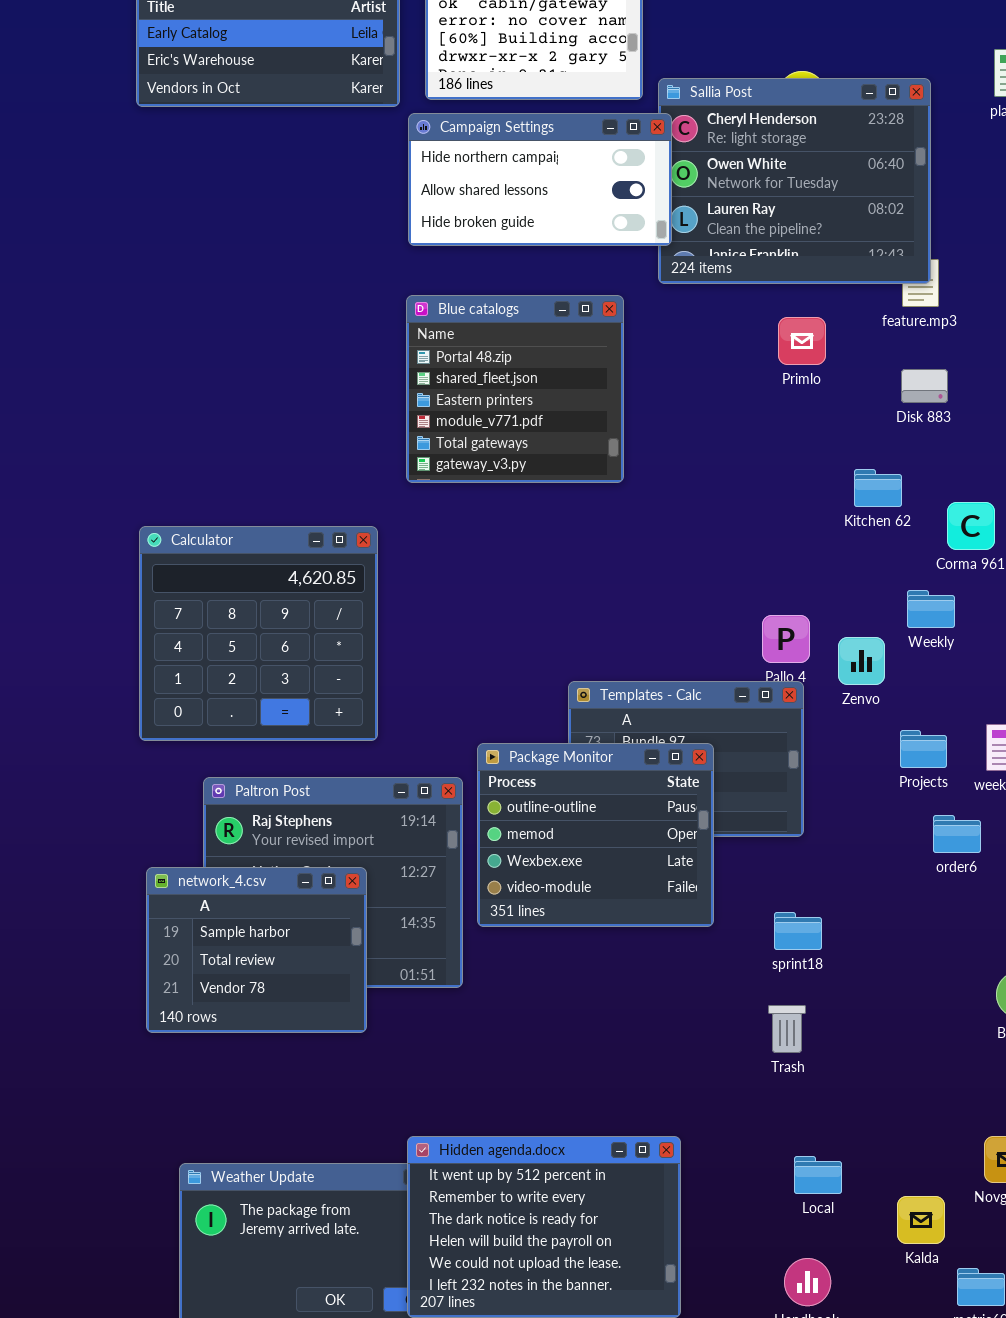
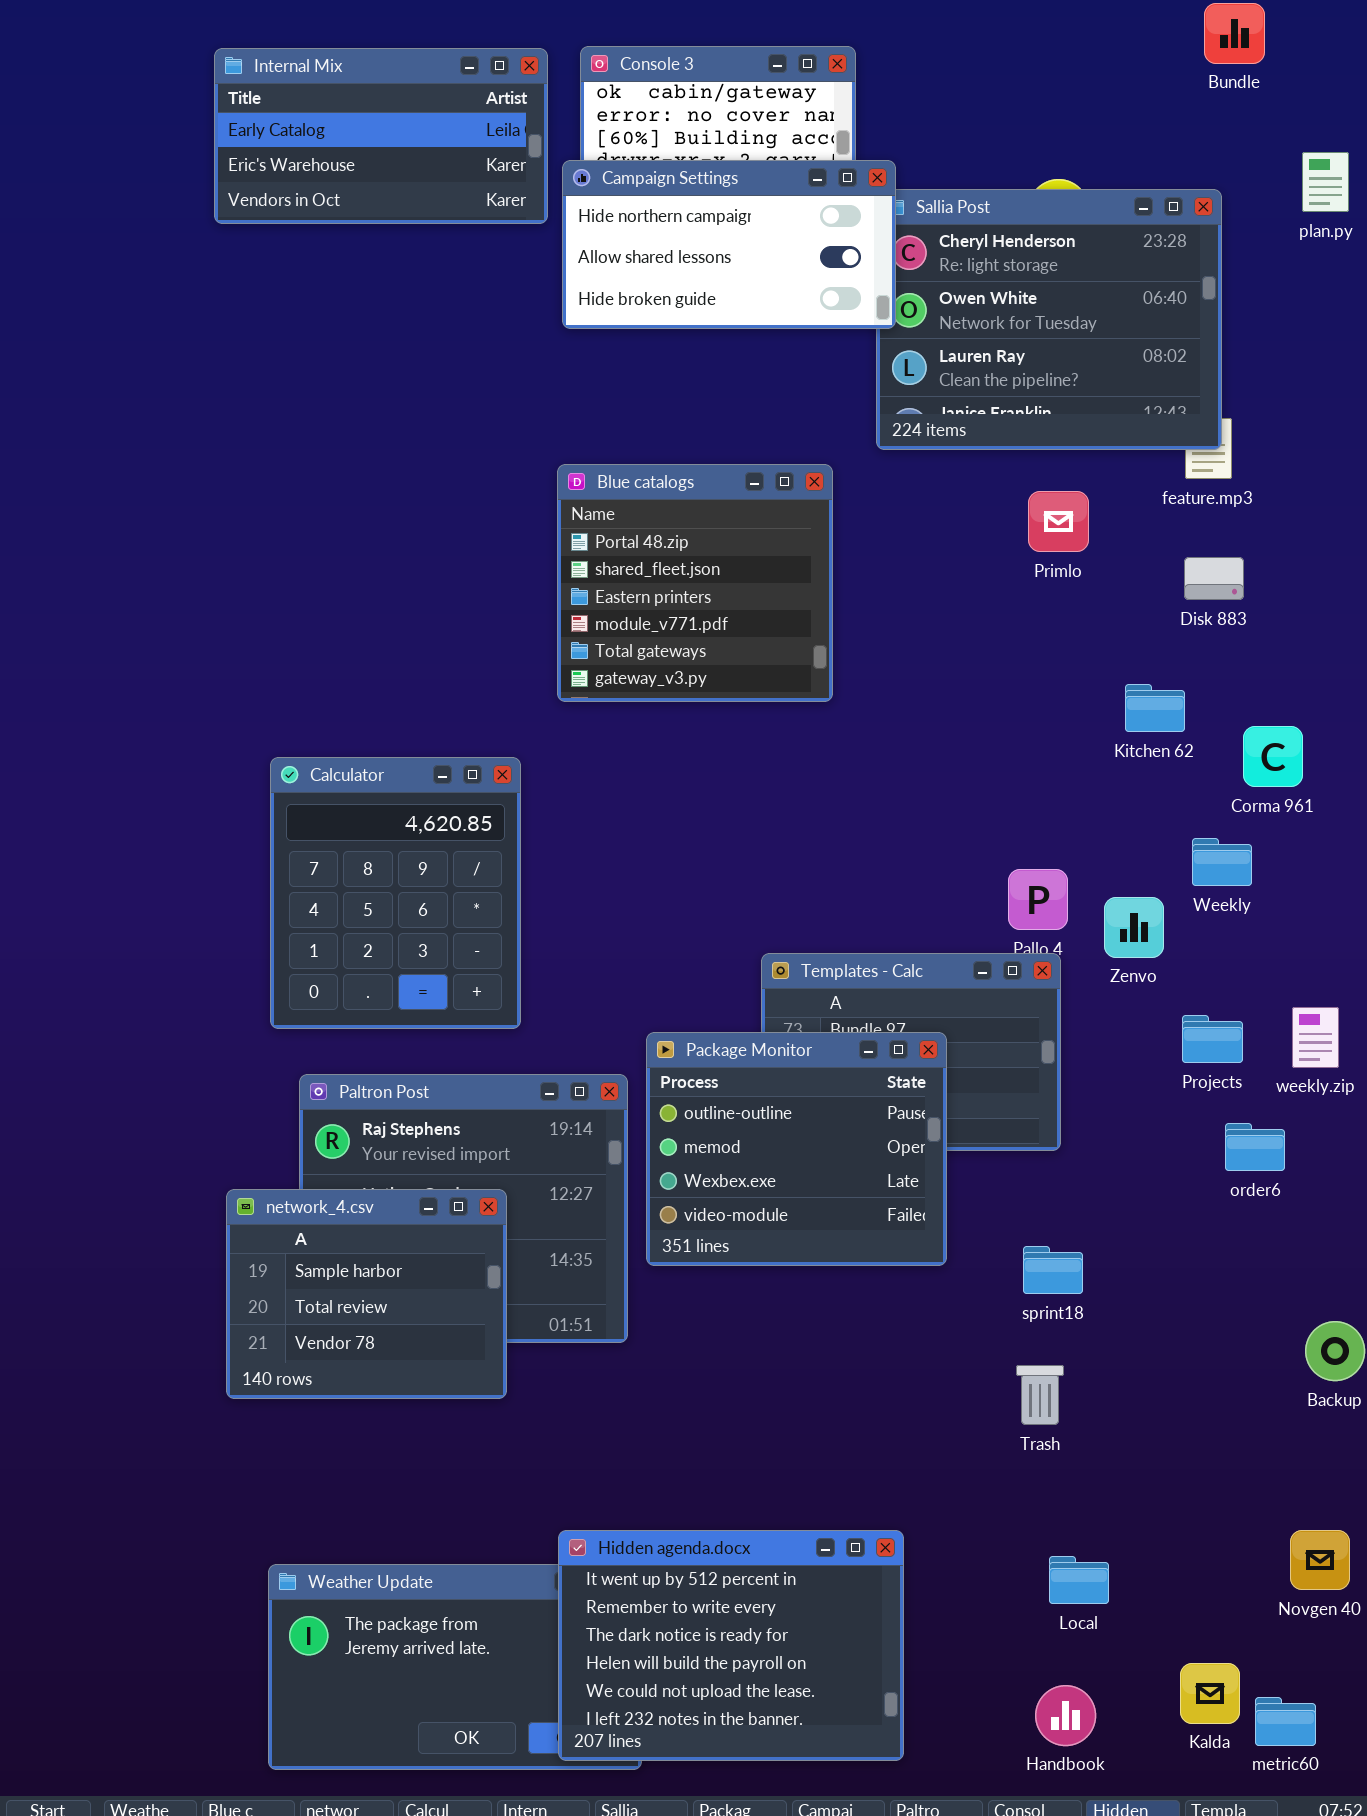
Campaign Settings: [408,113,672,246] -> [562,160,896,329], moved
Calculator: [139,526,378,741] -> [270,757,521,1029], resized
Kalda: [897,1196,945,1244] -> [1180,1663,1240,1724], moved

